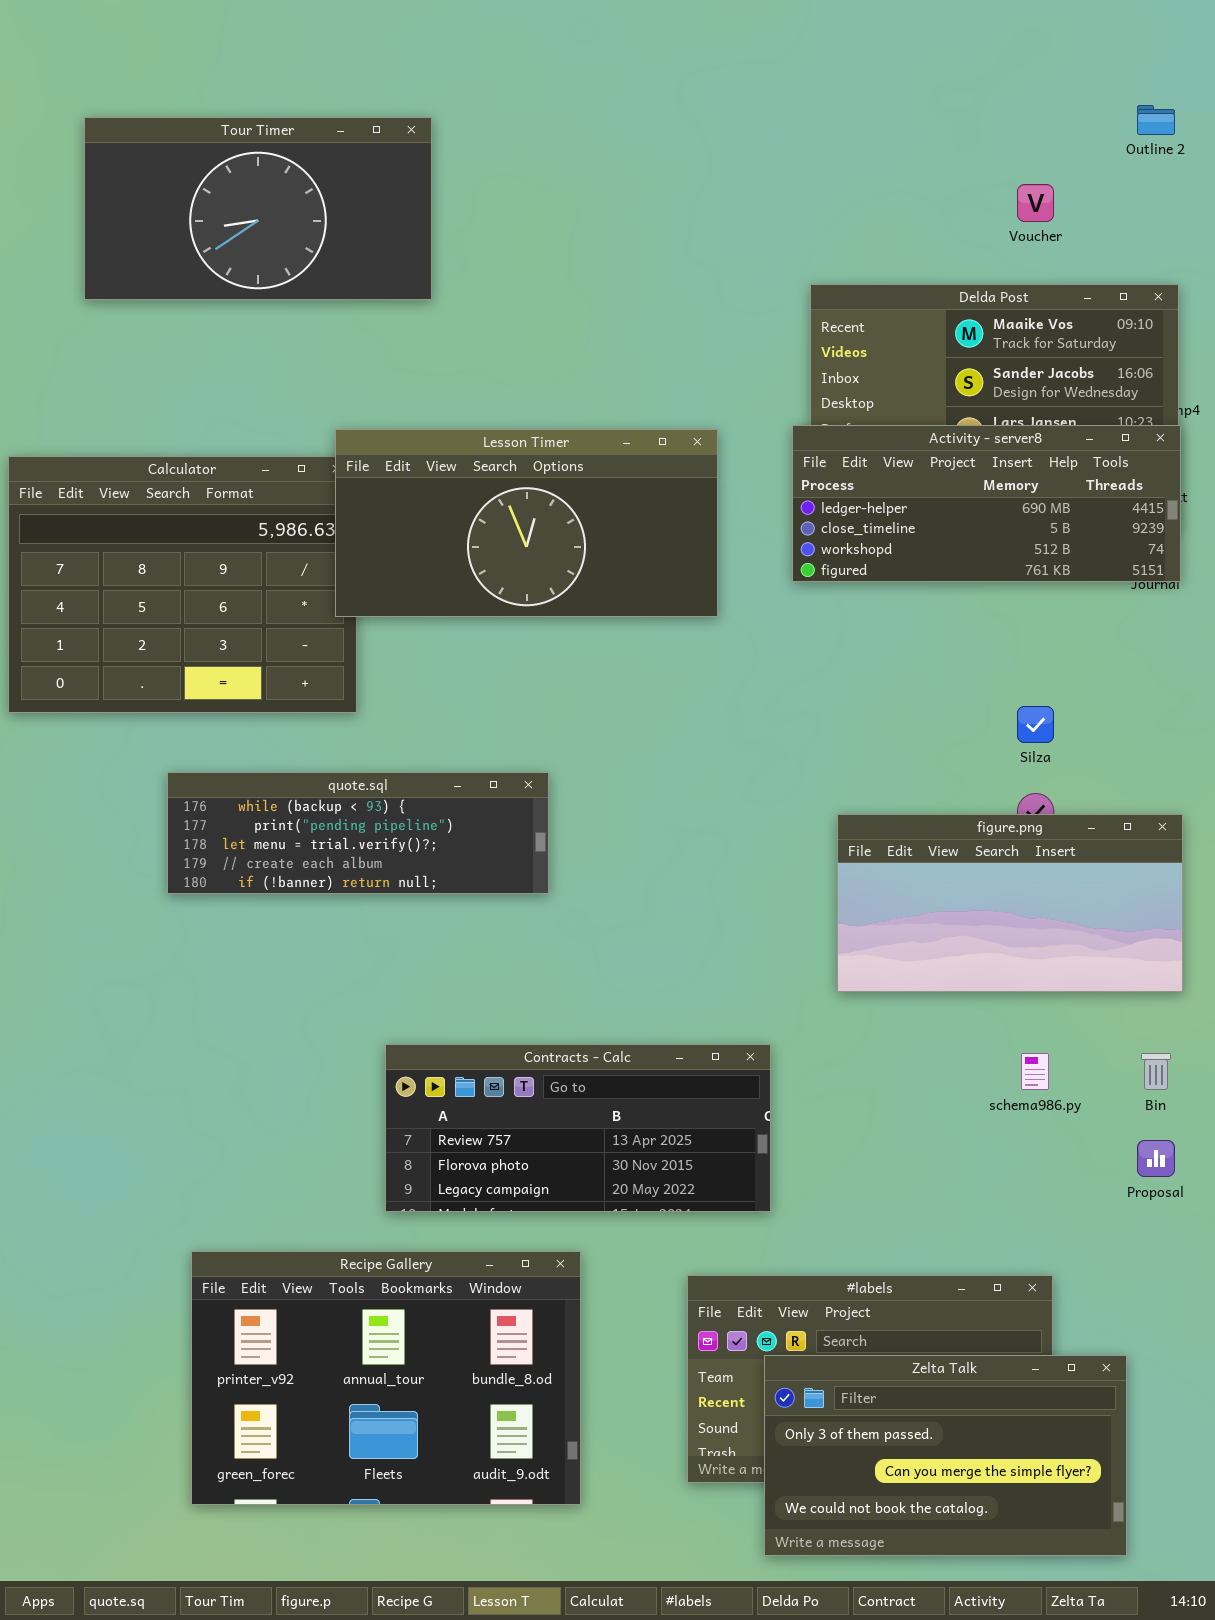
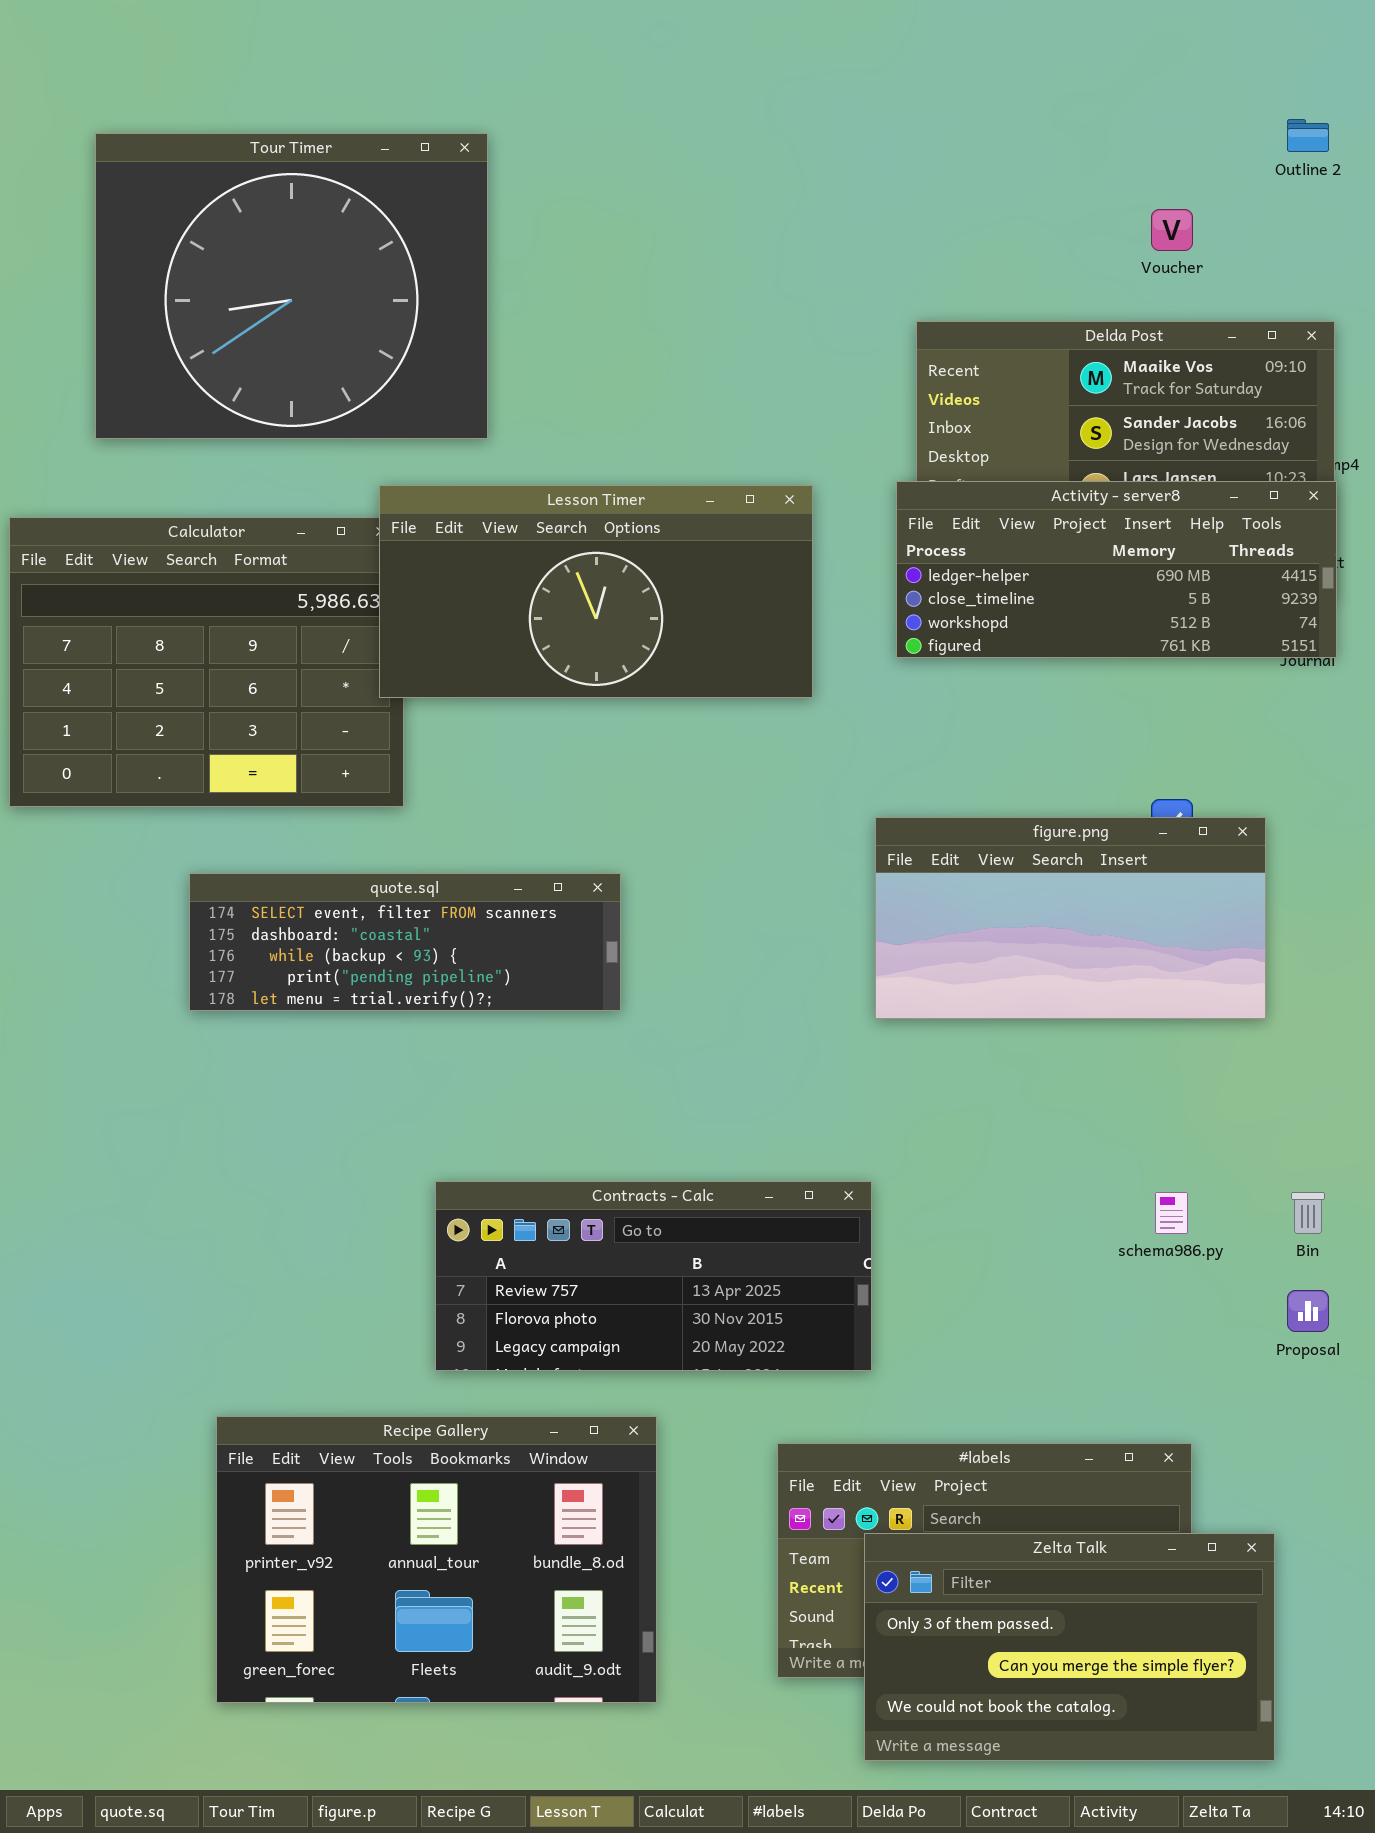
Tour Timer: [84,117,432,300] -> [95,133,488,439], resized
quote.sql: [167,772,549,894] -> [189,873,621,1011], scrolled up 2 rows
figure.png: [837,814,1183,992] -> [875,817,1266,1019], moved

